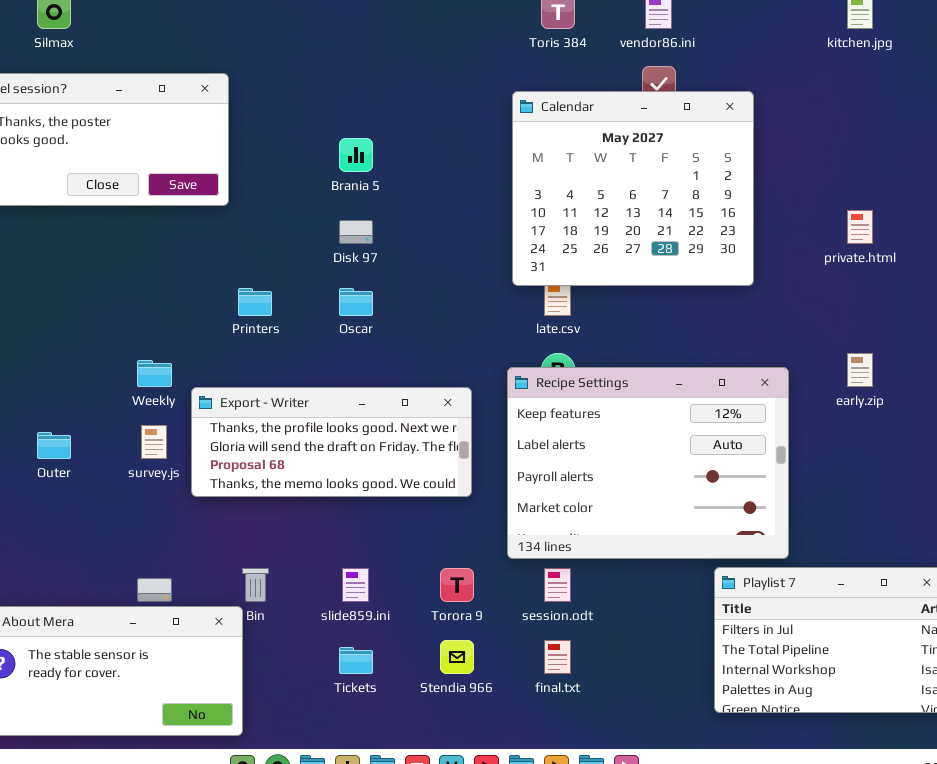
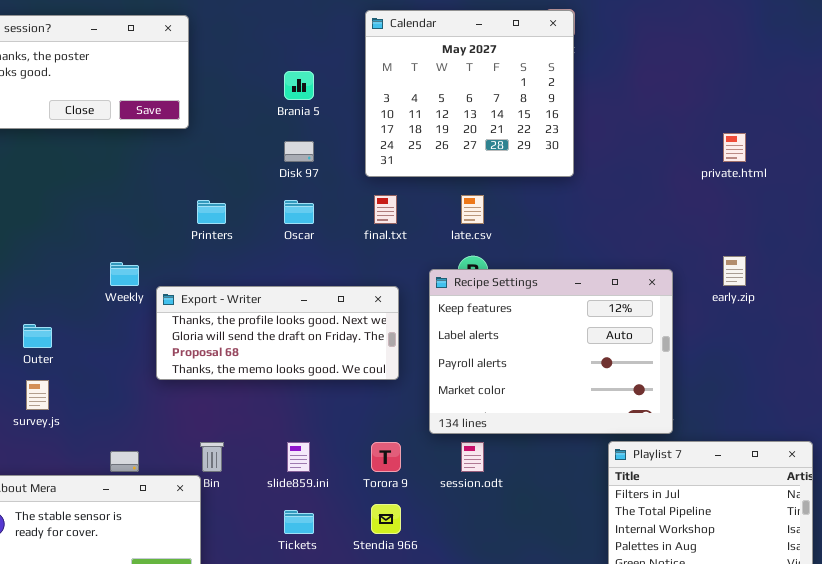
Calendar: [512,91,754,286] -> [365,10,574,177], moved
survey.js: [141,425,167,459] -> [26,380,49,410], moved
final.txt: [544,640,571,674] -> [374,195,397,224], moved

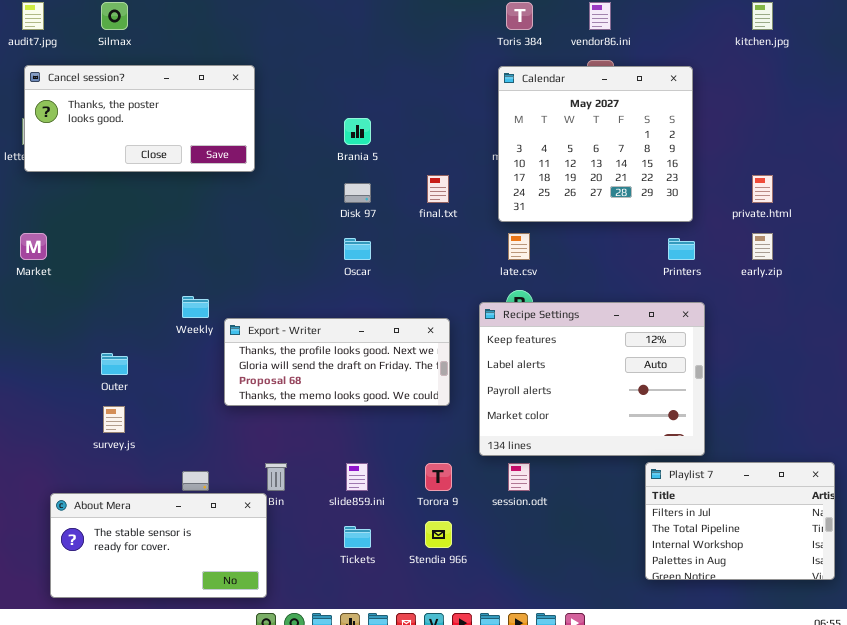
Calendar: [365,10,574,177] -> [498,66,693,222], moved
final.txt: [374,195,397,224] -> [427,175,449,203], moved
Printers: [197,200,226,224] -> [668,238,695,260], moved
early.zip: [723,256,746,286] -> [752,233,773,260], moved

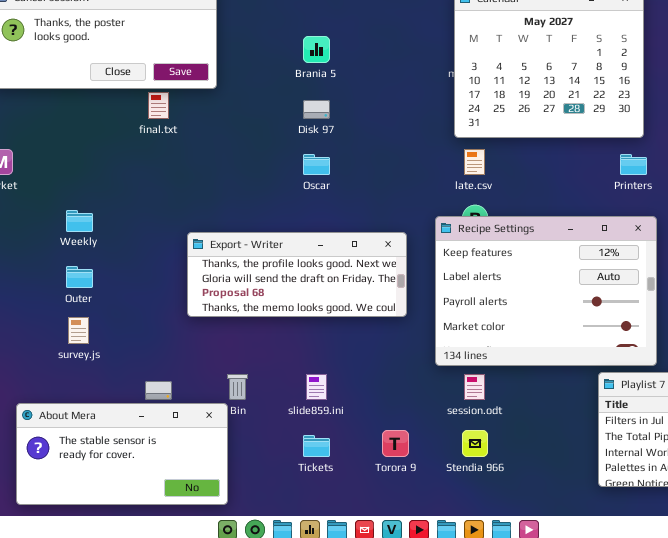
final.txt: [427,175,449,203] -> [148,92,169,119], moved
Weekly: [182,296,209,318] -> [66,210,93,232], moved
Torora 9: [425,463,452,491] -> [382,430,409,457], moved
Stendia 966: [425,521,452,548] -> [462,430,488,457], moved

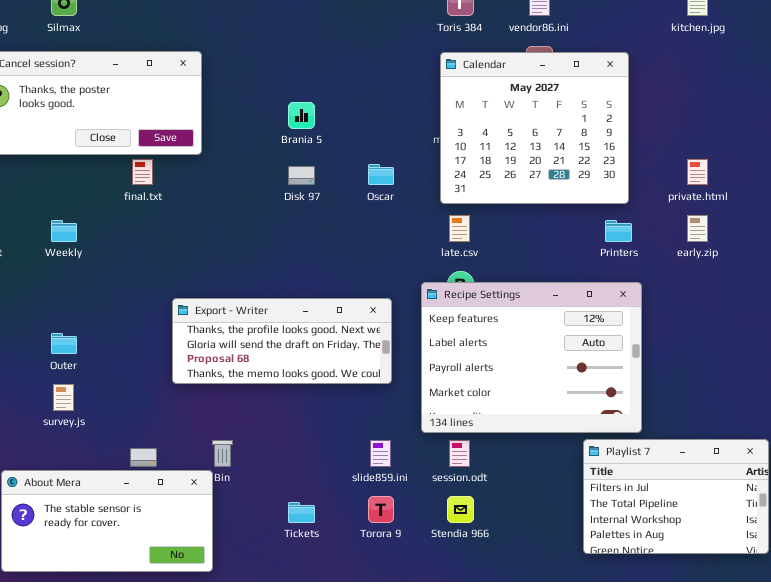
Oscar: [303,154,330,175] -> [368,164,394,185], moved
Weekly: [66,210,93,232] -> [51,220,77,242], moved
slide859.ini: [306,374,327,400] -> [370,440,391,467], moved

